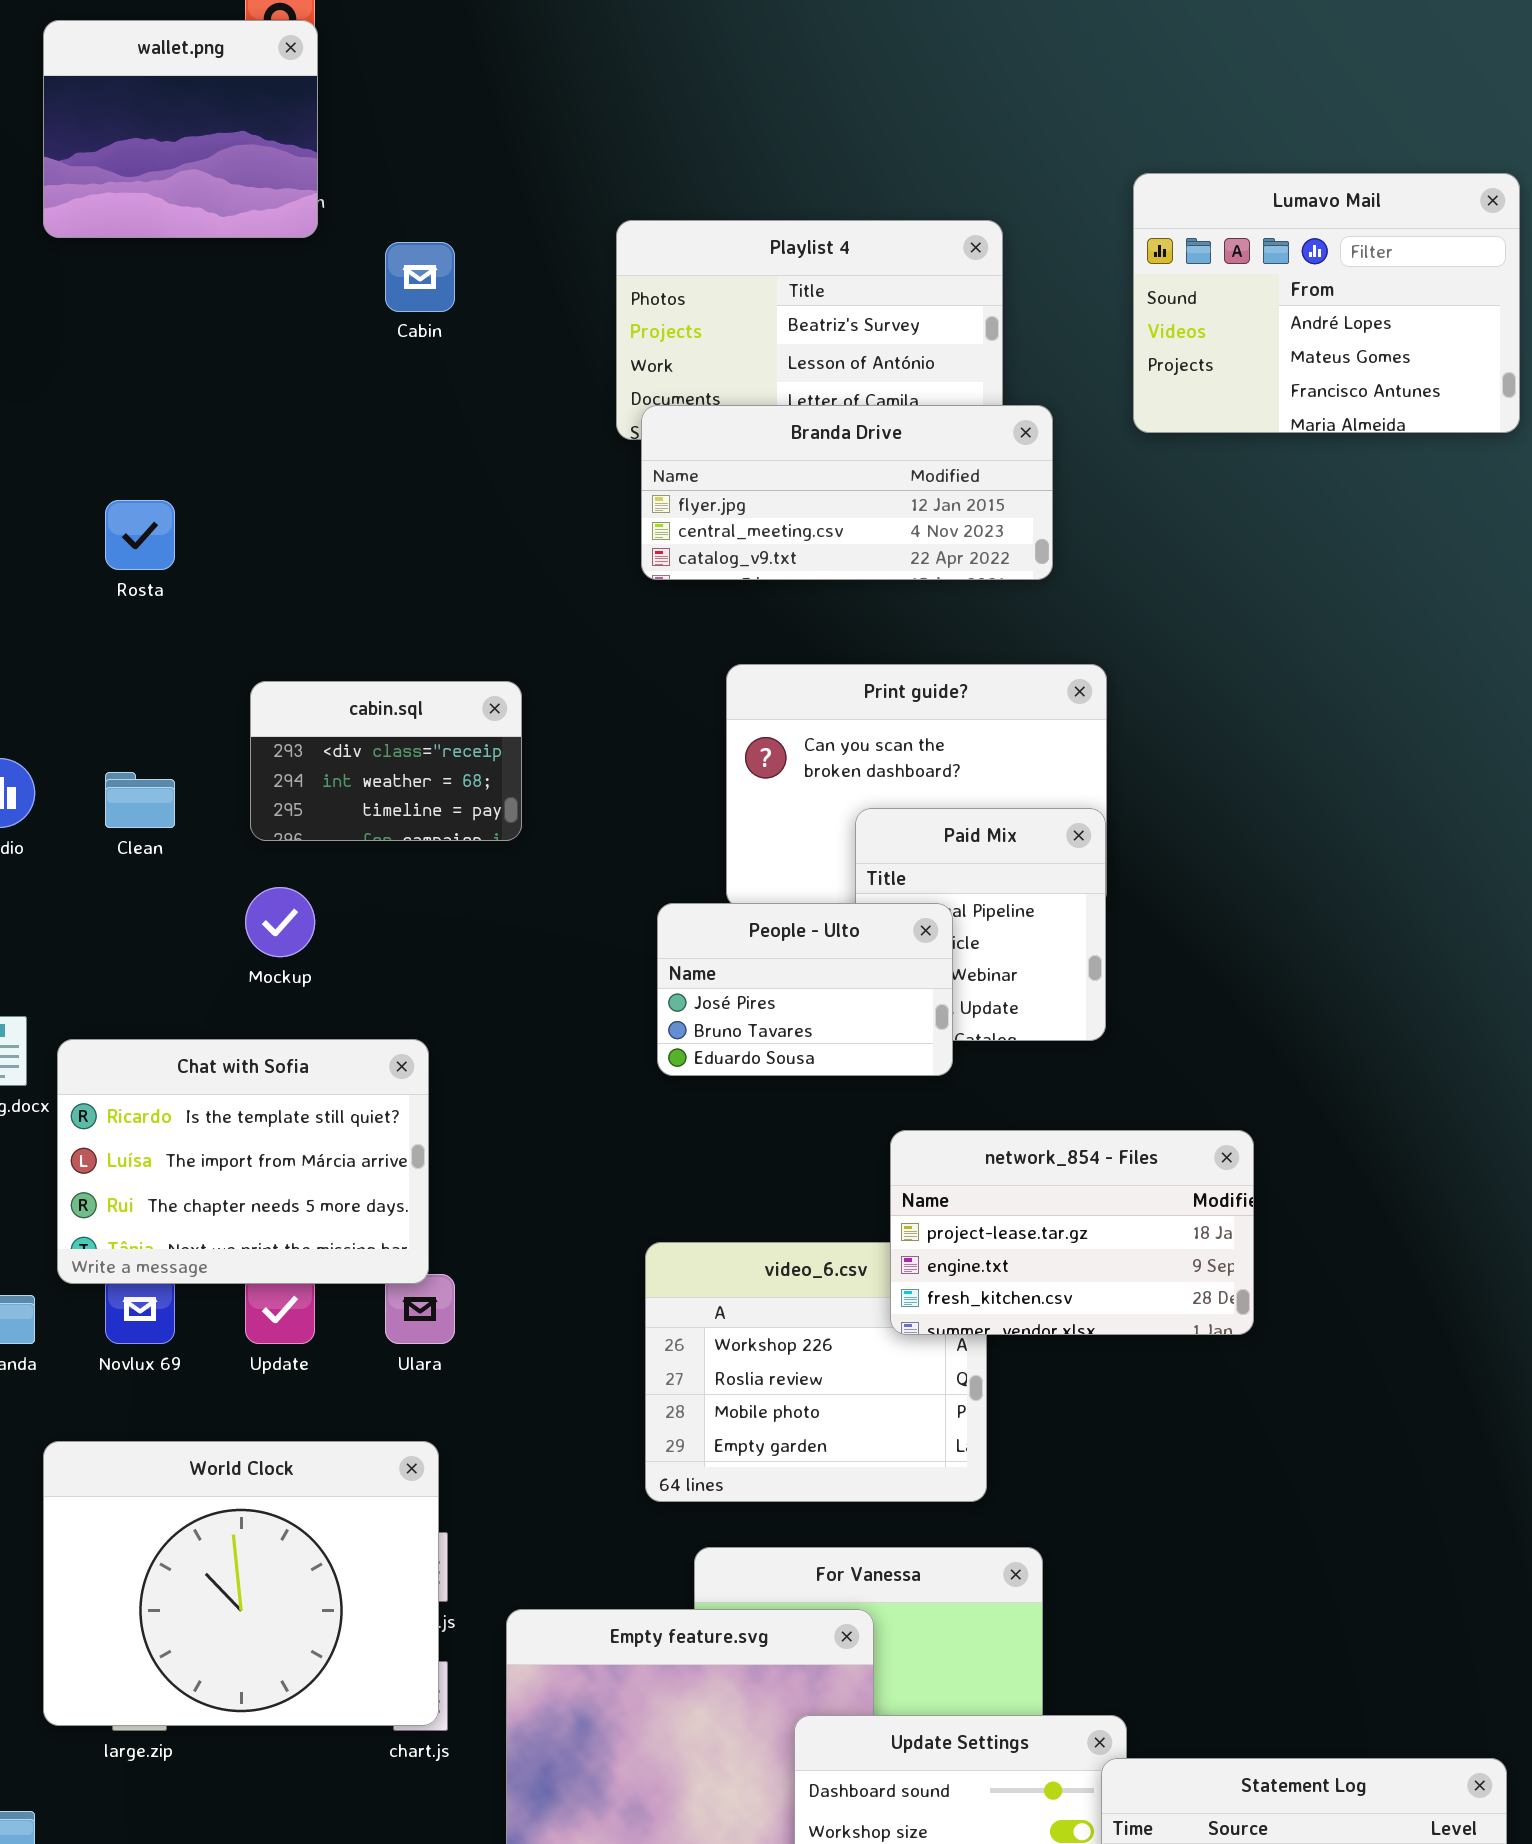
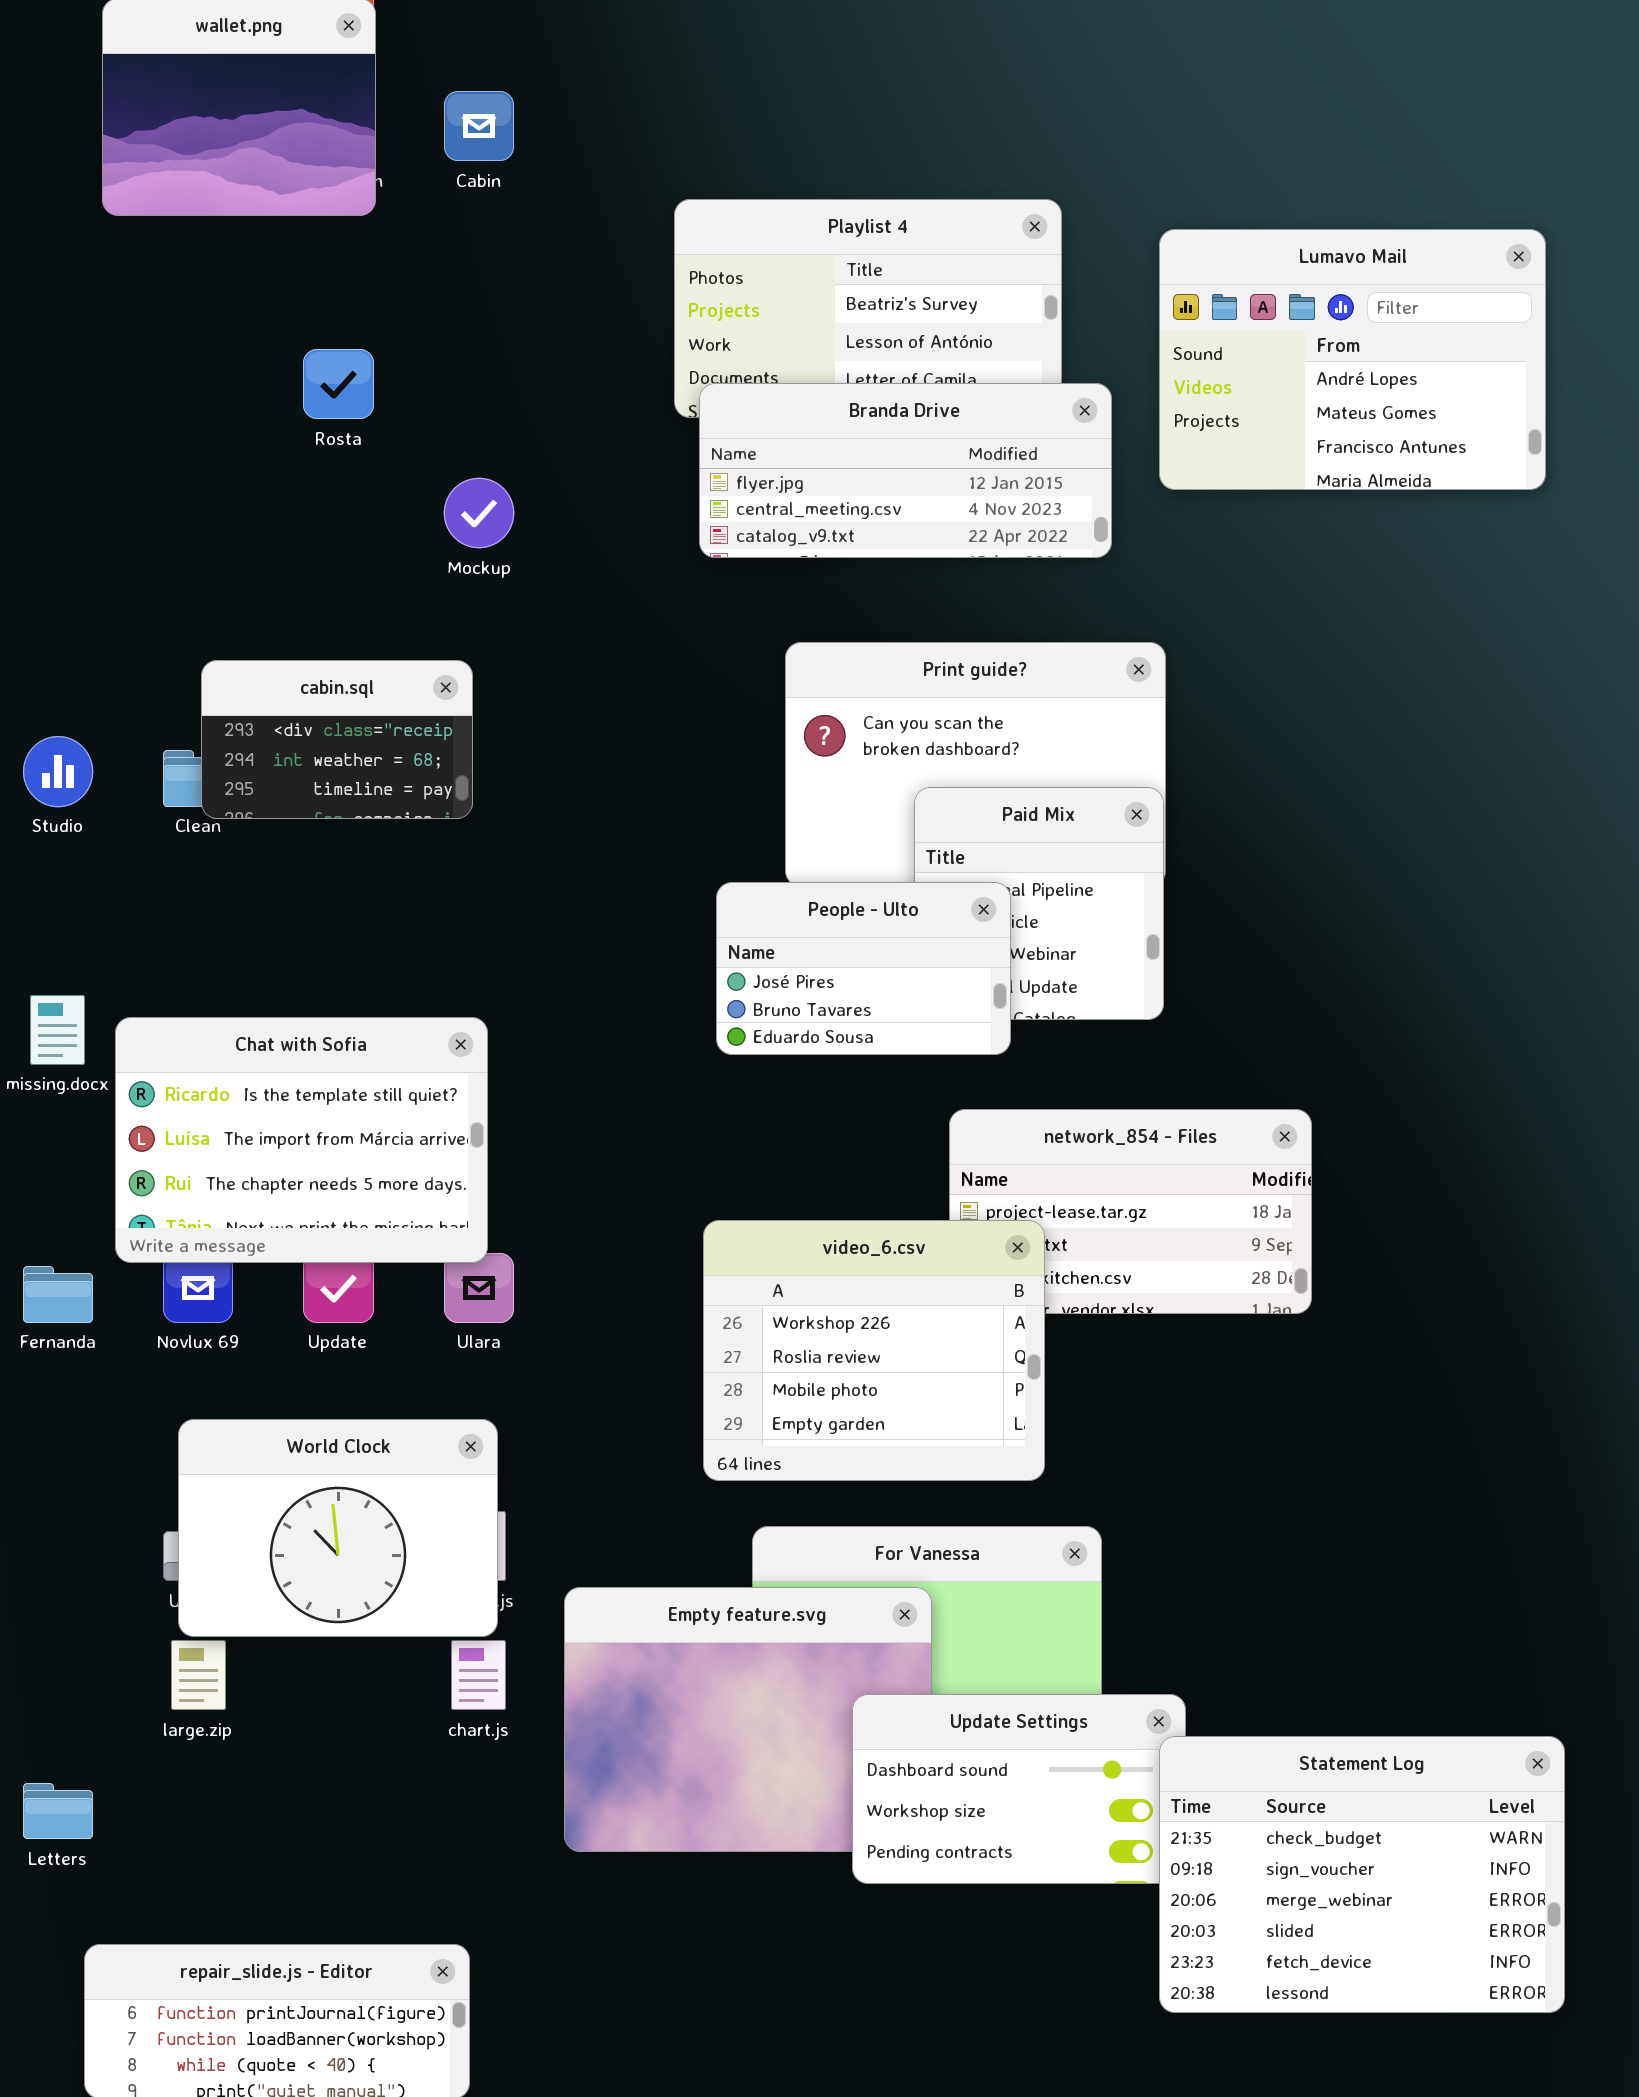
Lumavo Mail: [1133,173,1520,433] -> [1159,229,1546,490], moved
Cabin: [385,242,455,312] -> [444,91,514,161], moved
Rosta: [105,500,175,570] -> [303,349,374,419], moved
cabin.sql: [250,681,522,841] -> [201,660,473,819], moved
Mockup: [245,887,315,957] -> [444,478,514,548], moved
video_6.csv: [645,1242,987,1502] -> [703,1220,1045,1481], raised
World Clock: [43,1441,439,1726] -> [178,1419,498,1637], resized

